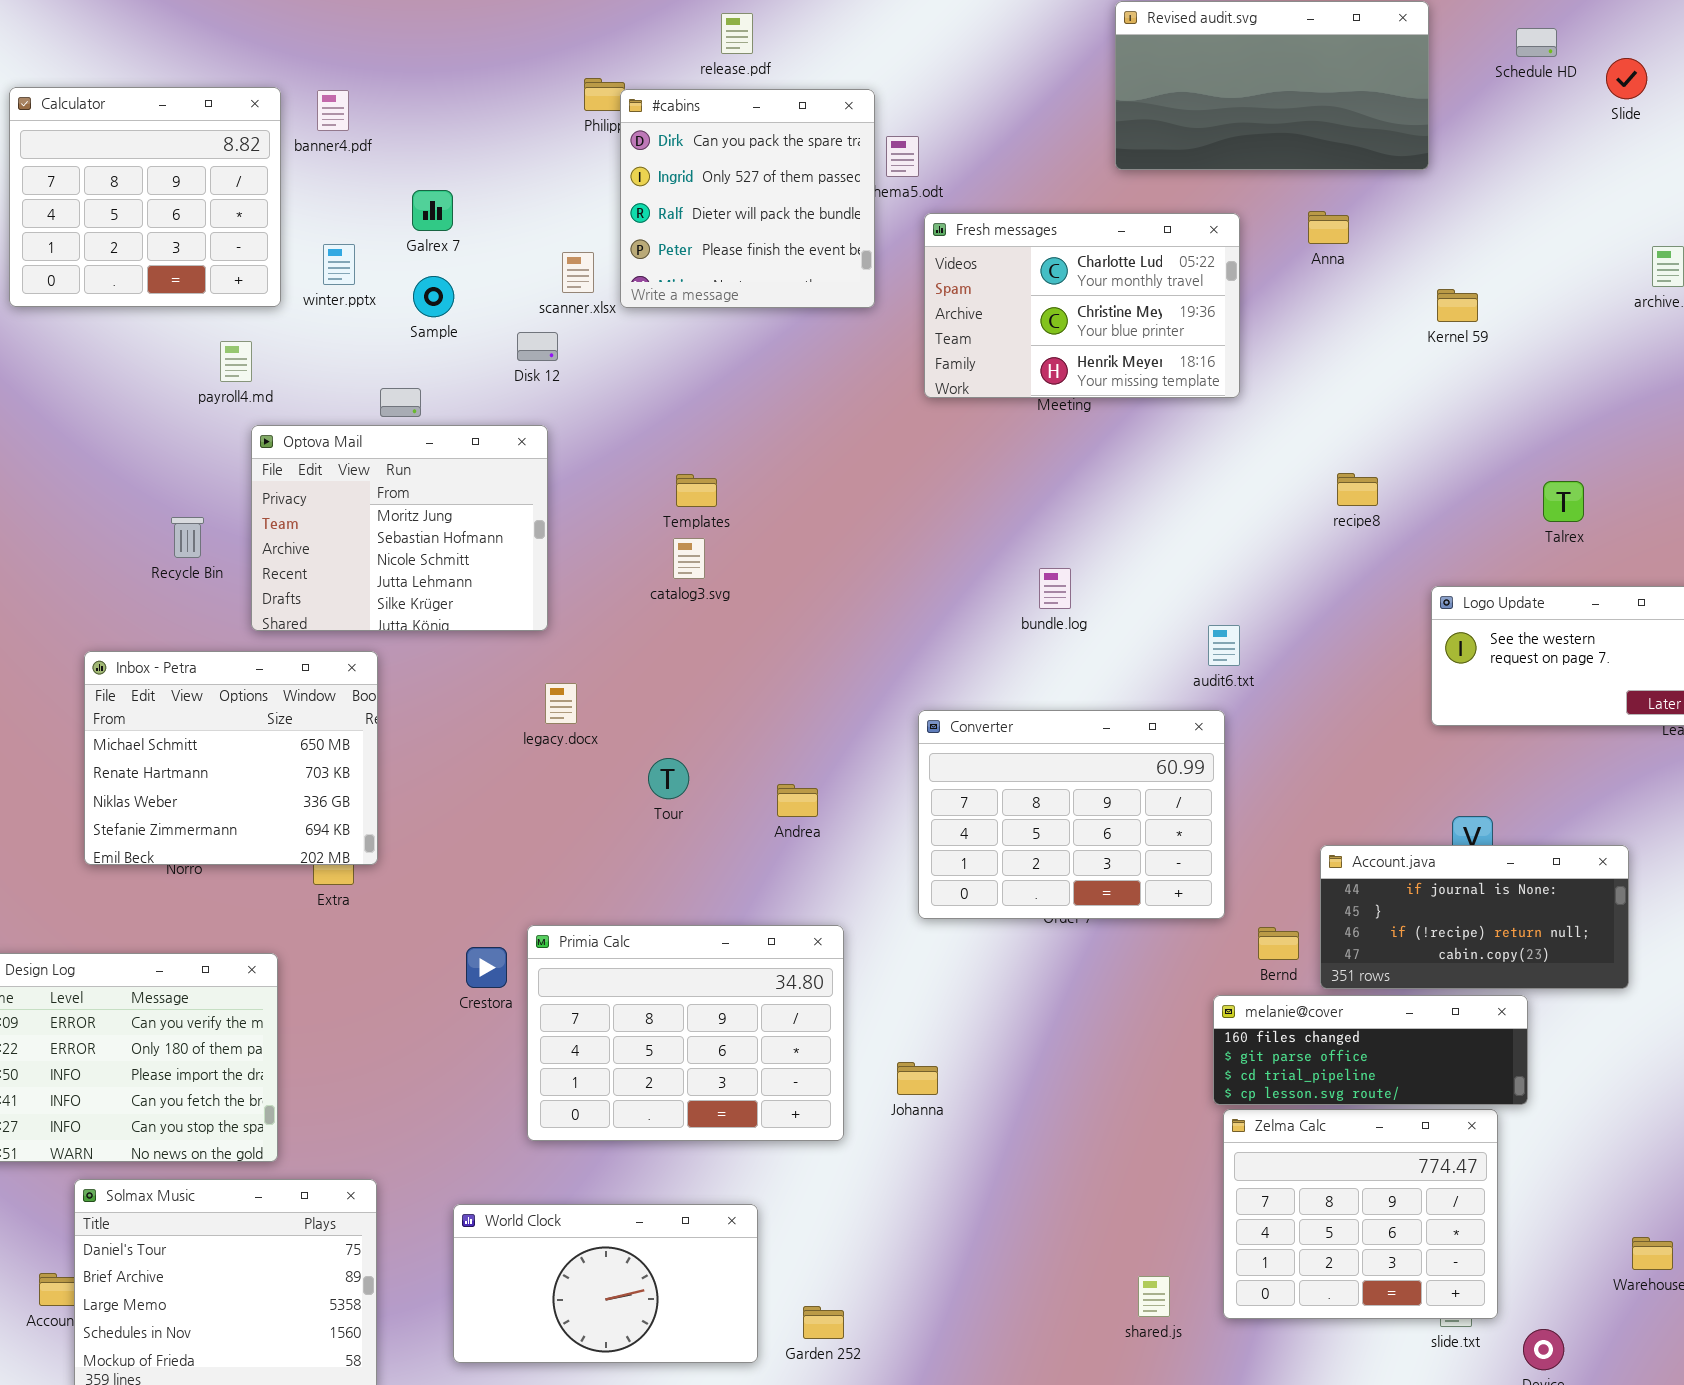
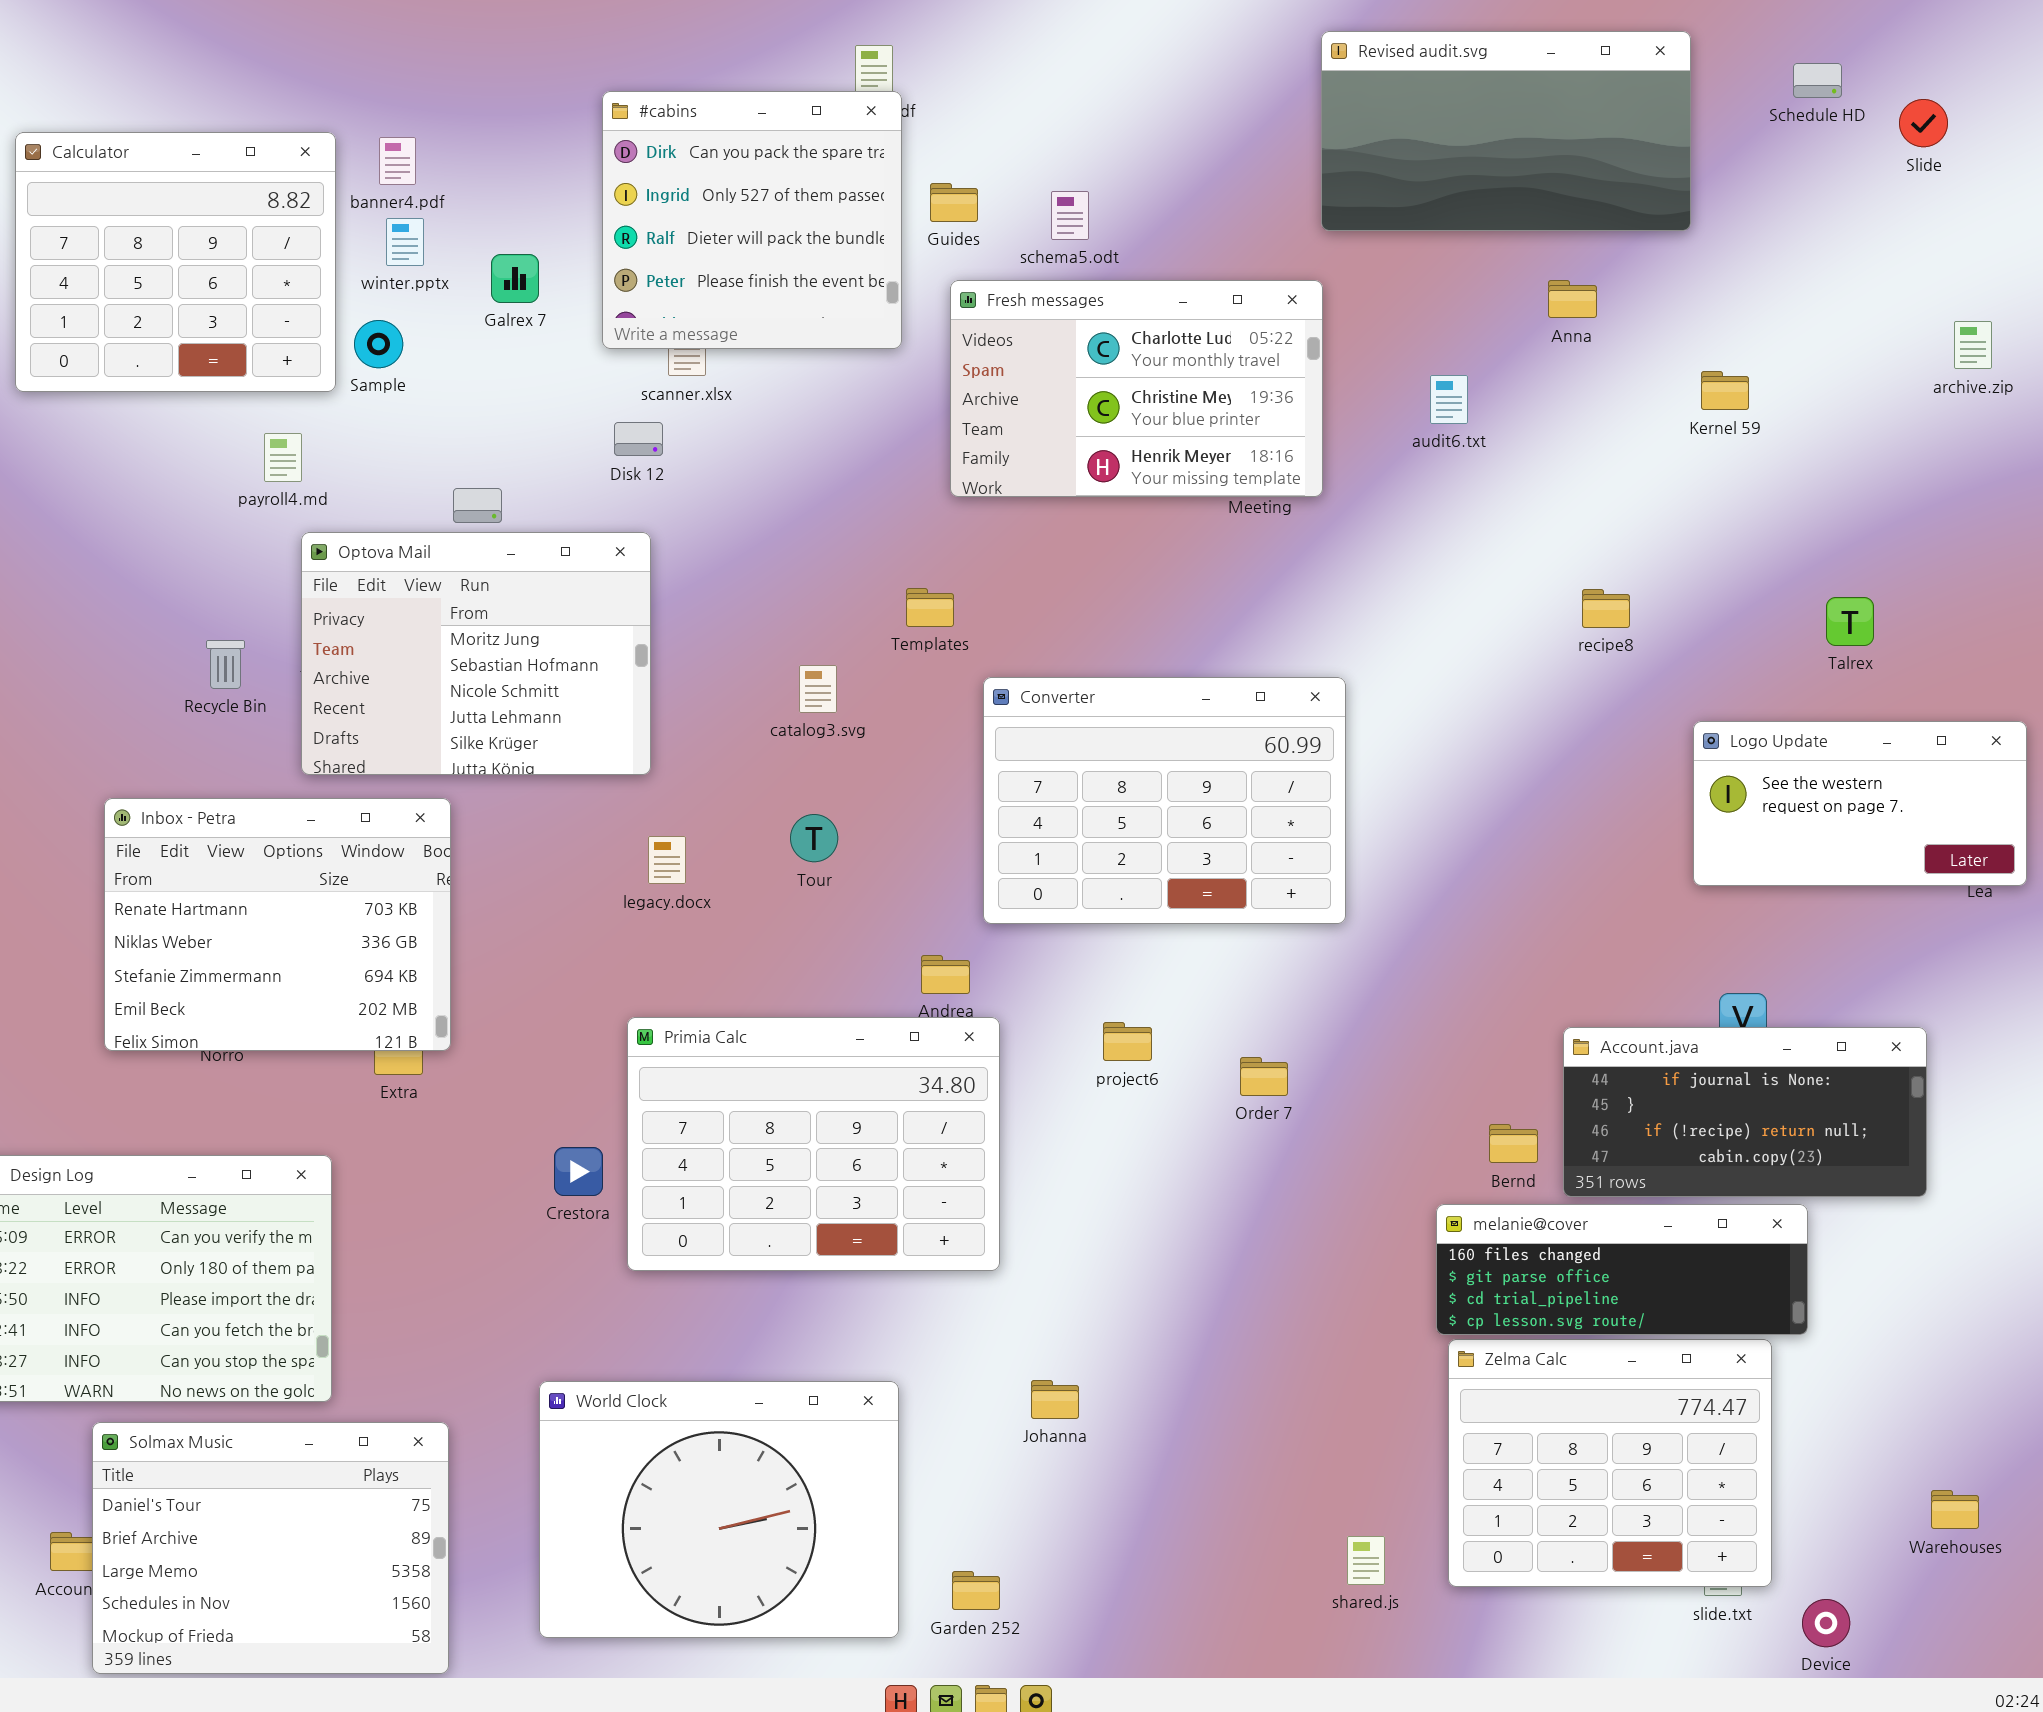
#cabins: [620,89,875,308] -> [602,91,902,349], moved
Fresh messages: [924,213,1240,398] -> [950,280,1323,497], moved
winter.pptx: [323,244,355,285] -> [386,218,424,266], moved
Sample: [413,276,454,317] -> [354,320,403,368], moved
Templates: [676,474,717,507] -> [906,588,954,627], moved
audit6.txt: [1208,625,1240,666] -> [1430,375,1468,424], moved
Inbox - Petra: [84,651,378,865] -> [104,798,451,1051], scrolled down 1 row
Converter: [918,710,1225,919] -> [983,677,1346,924], moved
Tour: [648,758,689,799] -> [790,814,838,862], moved
Primia Calc: [527,925,844,1141] -> [627,1017,1000,1271], moved
Johanna: [897,1062,938,1095] -> [1031,1380,1079,1419], moved
World Clock: [453,1204,758,1363] -> [539,1381,899,1638], resized

